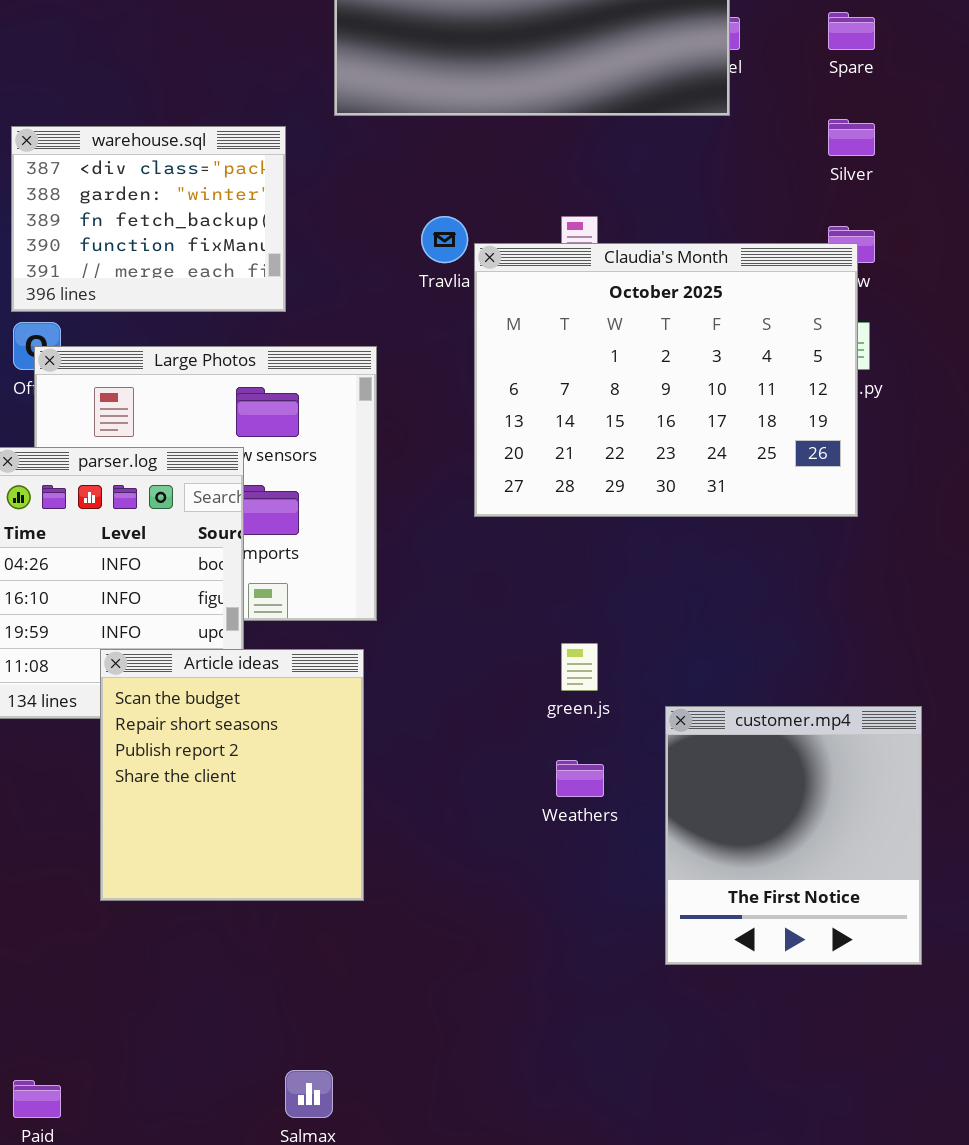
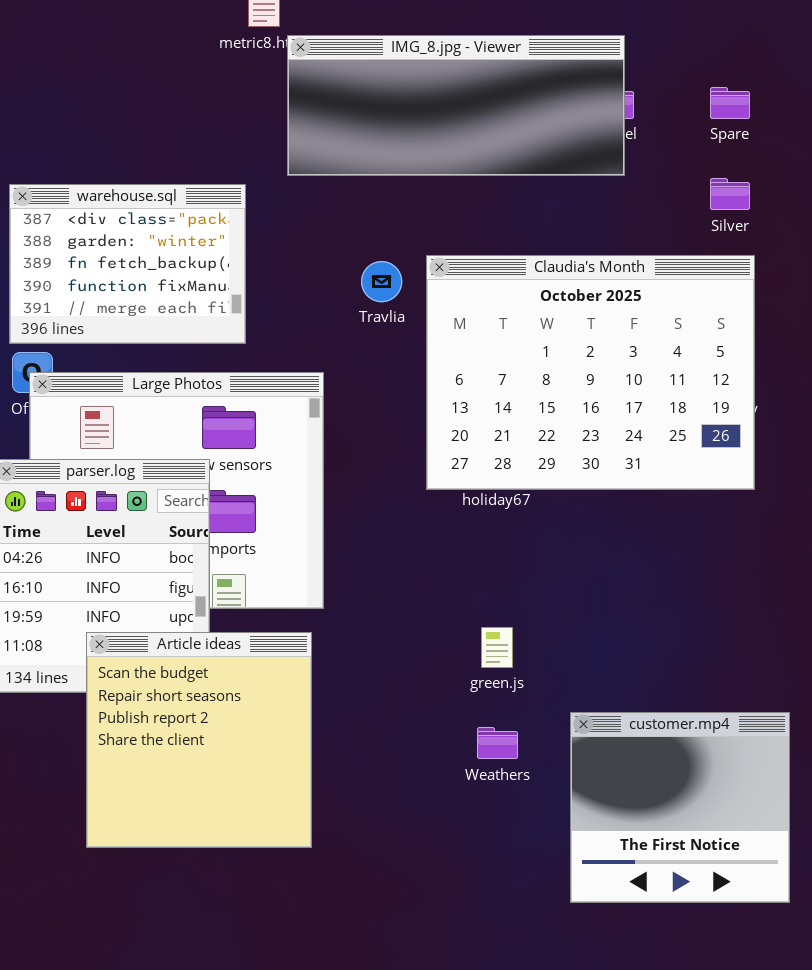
Claudia's Month: [474,243,858,517] -> [426,255,755,490], moved
customer.mp4: [665,706,922,965] -> [570,712,790,903], resized

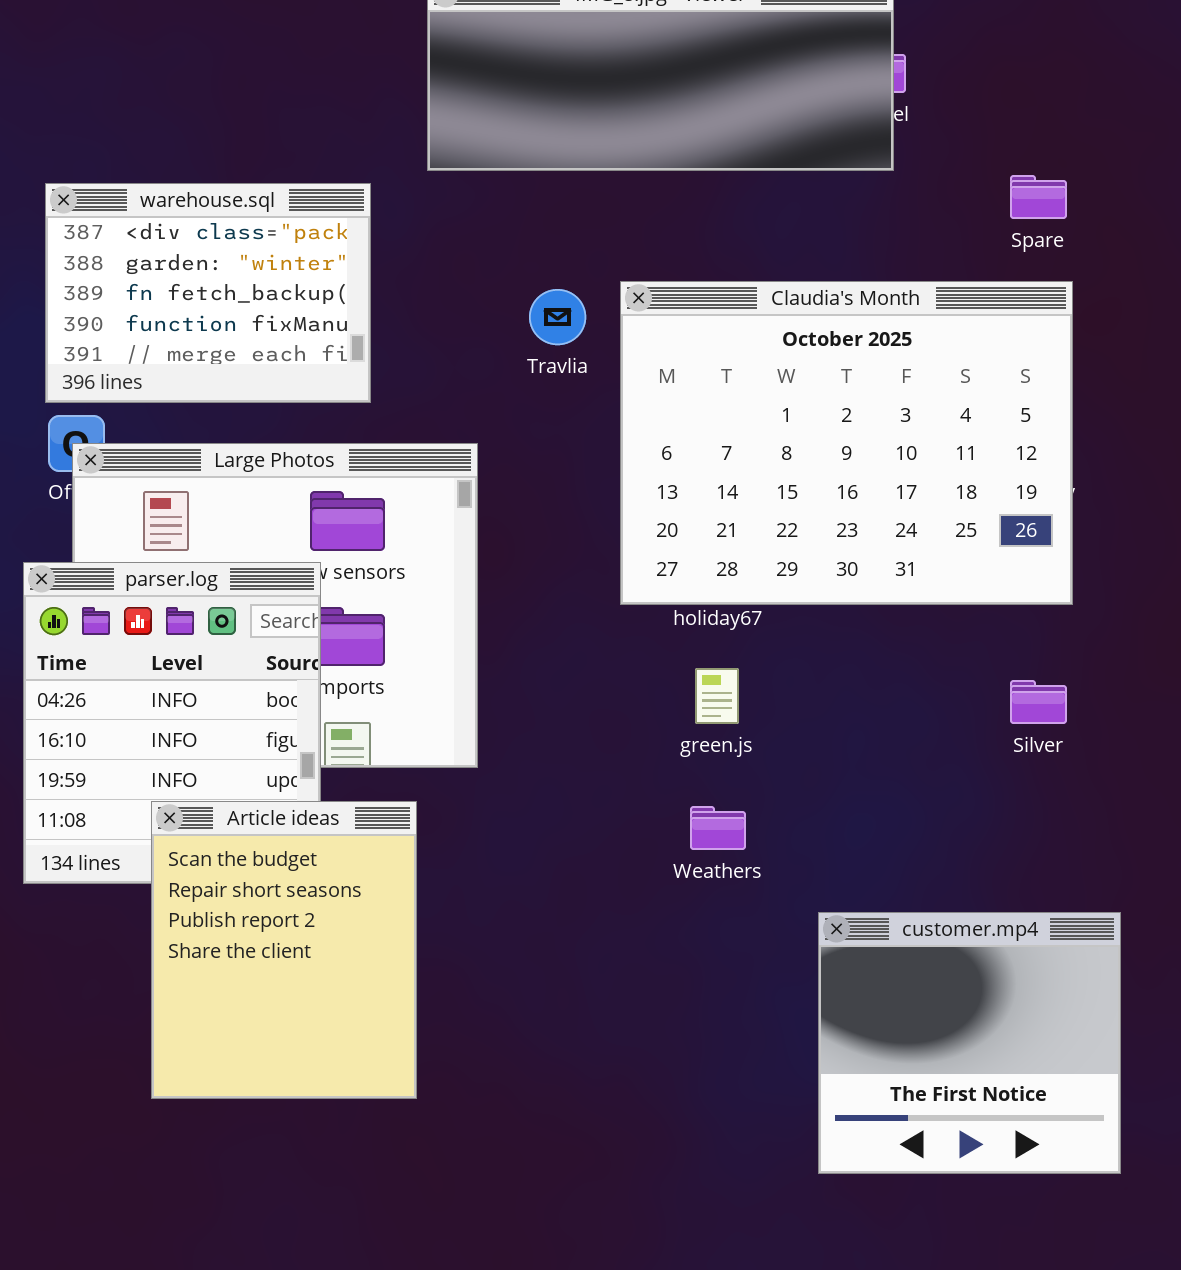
Spare: [710,87,750,119] -> [1010,175,1067,219], moved
Silver: [710,178,750,210] -> [1010,680,1067,724], moved
green.js: [481,627,513,668] -> [695,668,739,724], moved
Article ideas: [86,632,312,848] -> [151,801,417,1099], resized
Weathers: [477,727,518,759] -> [690,806,746,850], moved

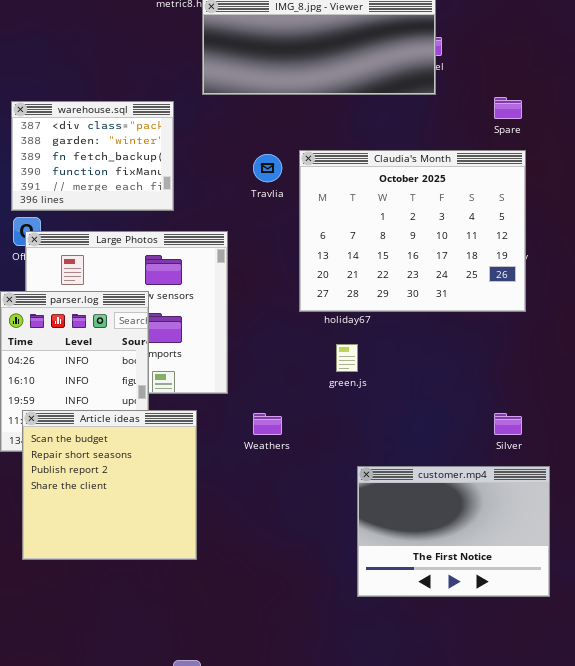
Silver: [1010,680,1067,724] -> [494,413,522,435], moved
Article ideas: [151,801,417,1099] -> [22,410,197,560], resized
Weathers: [690,806,746,850] -> [253,413,282,435], moved
customer.mp4: [818,912,1121,1174] -> [357,466,550,597], resized

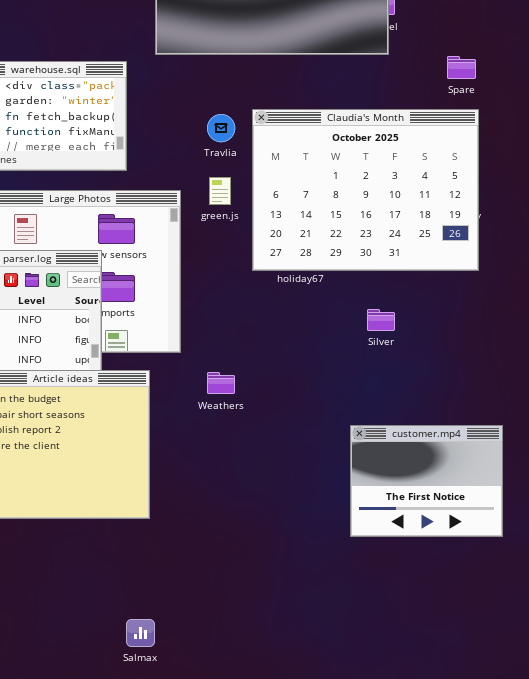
green.js: [336,344,358,372] -> [209,177,231,205], moved
Silver: [494,413,522,435] -> [367,309,395,331], moved
customer.mp4: [357,466,550,597] -> [350,425,503,537], resized

